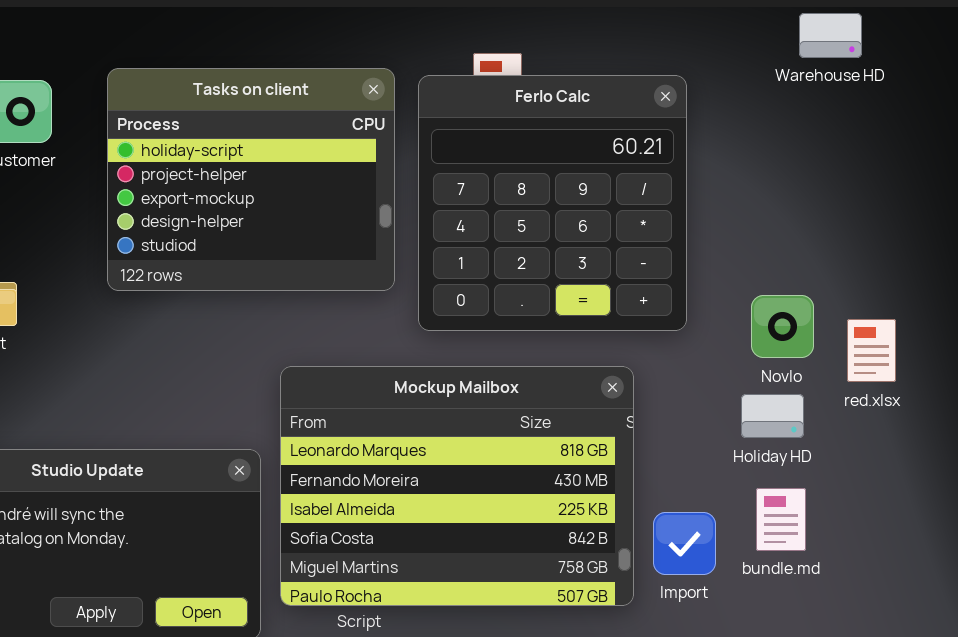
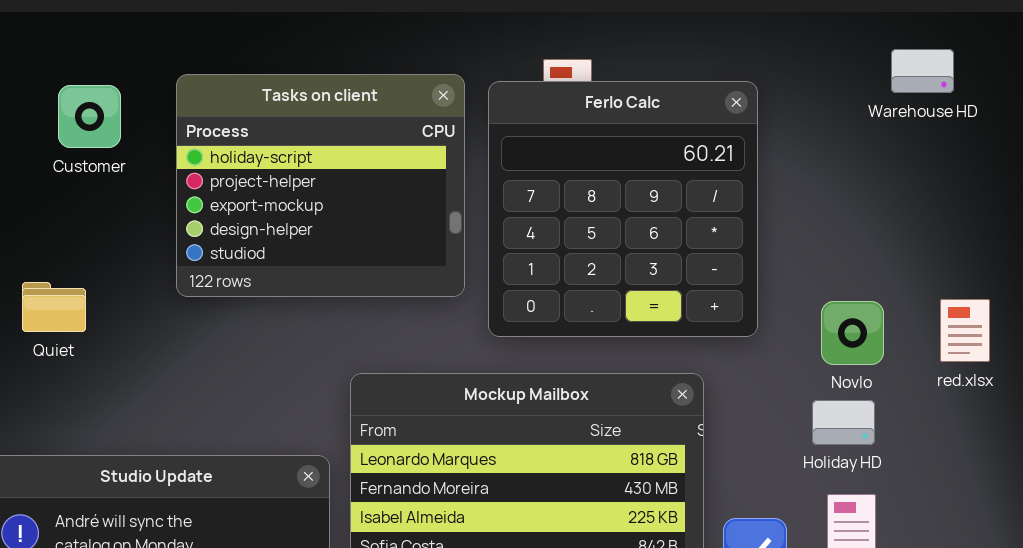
Warehouse HD: [799,13,862,58] -> [891,49,954,93], moved
red.xlsx: [847,319,896,382] -> [940,299,990,362], moved

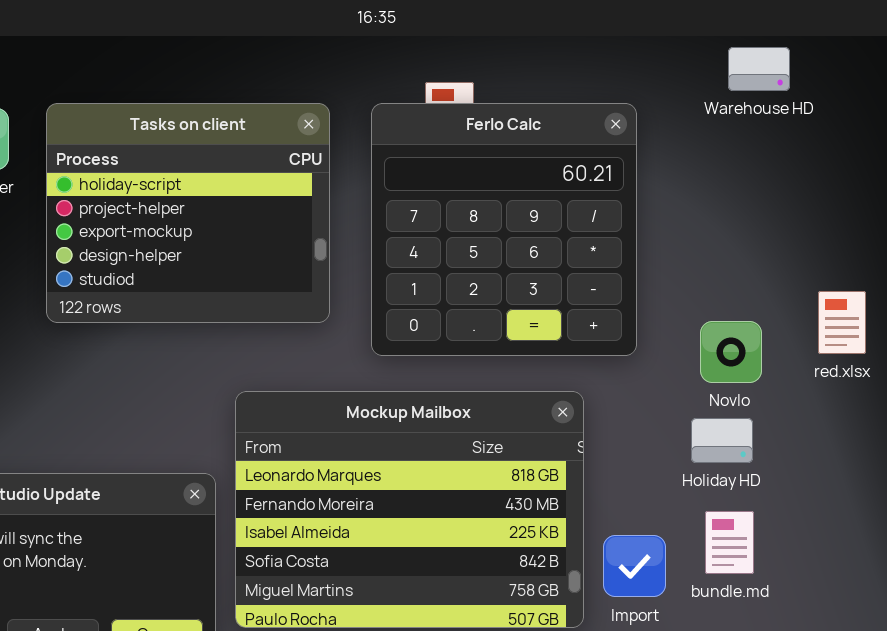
Warehouse HD: [891,49,954,93] -> [728,47,790,91], moved
Tasks on client: [176,74,465,297] -> [46,103,330,323], moved
red.xlsx: [940,299,990,362] -> [818,291,866,354], moved

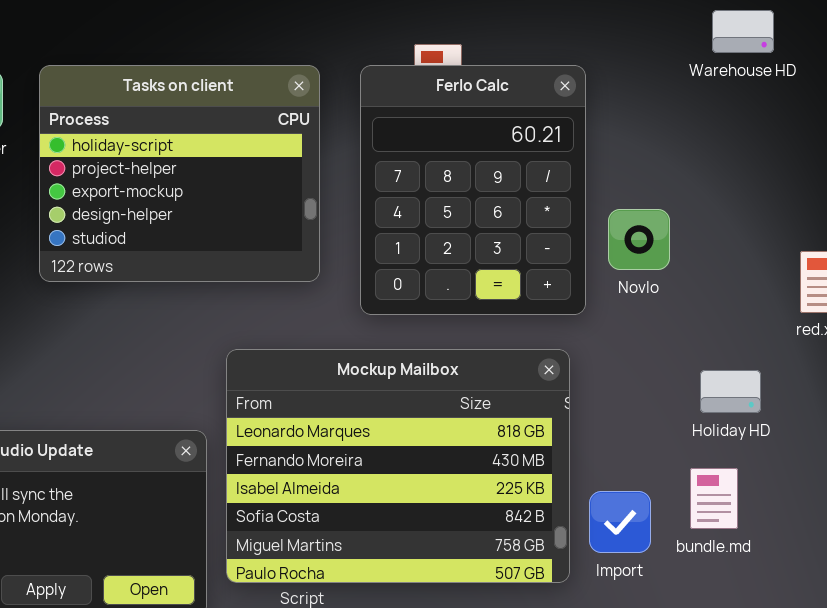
Ferlo Calc: [371,103,637,356] -> [360,65,586,315], resized
Novlo: [700,321,762,383] -> [608,209,670,270], moved
Holiday HD: [691,418,753,463] -> [700,370,761,413], moved

